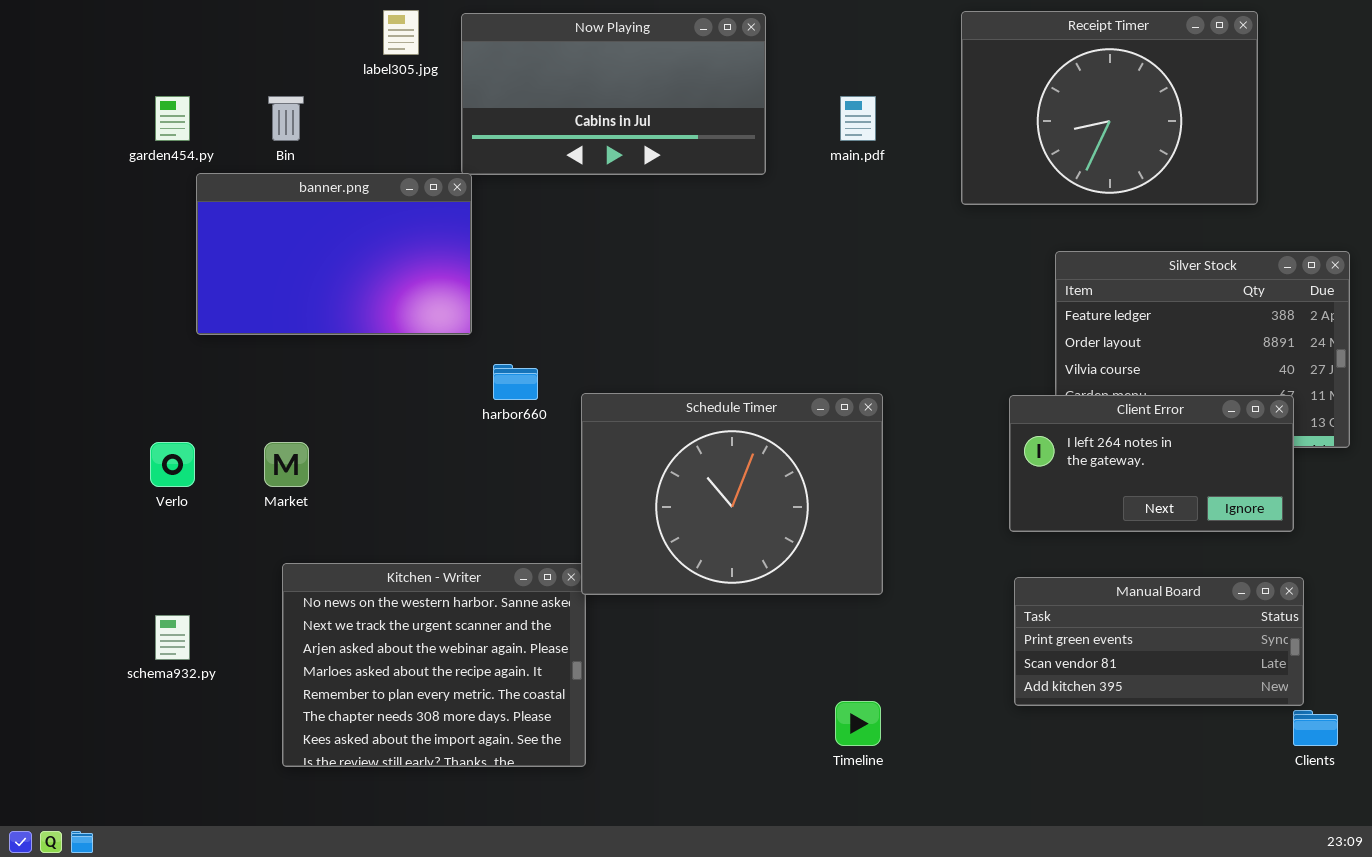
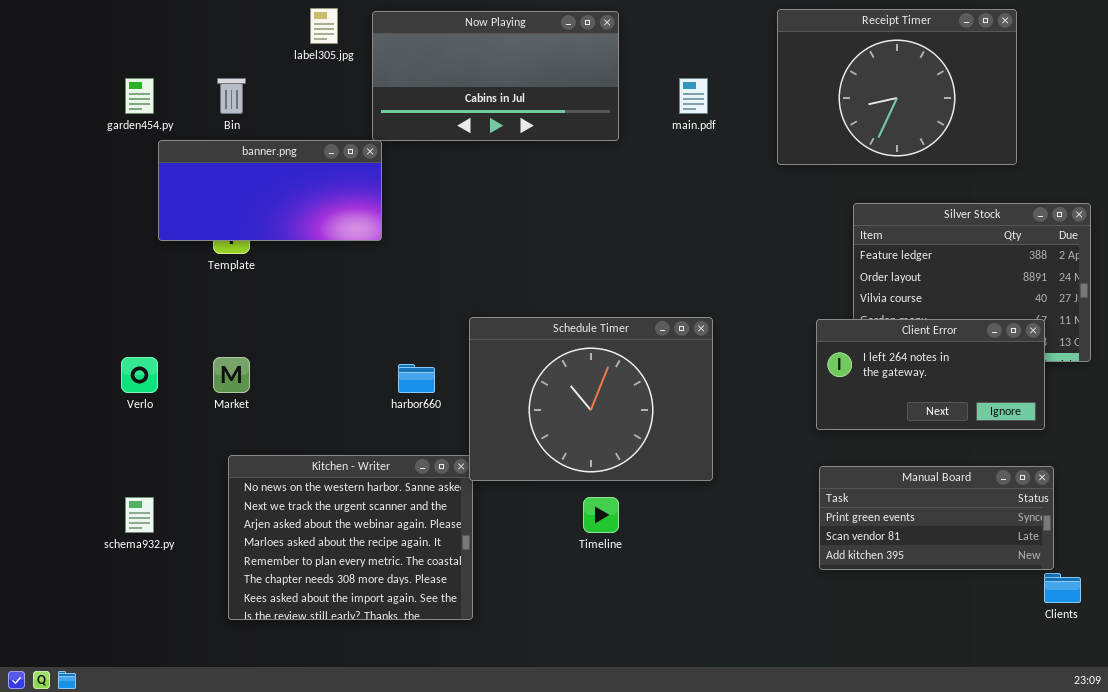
banner.png: [196,173,472,335] -> [158,140,382,241], resized
harbor660: [493,364,538,400] -> [398,364,435,393], moved
Timeline: [835,701,881,746] -> [583,497,619,533], moved

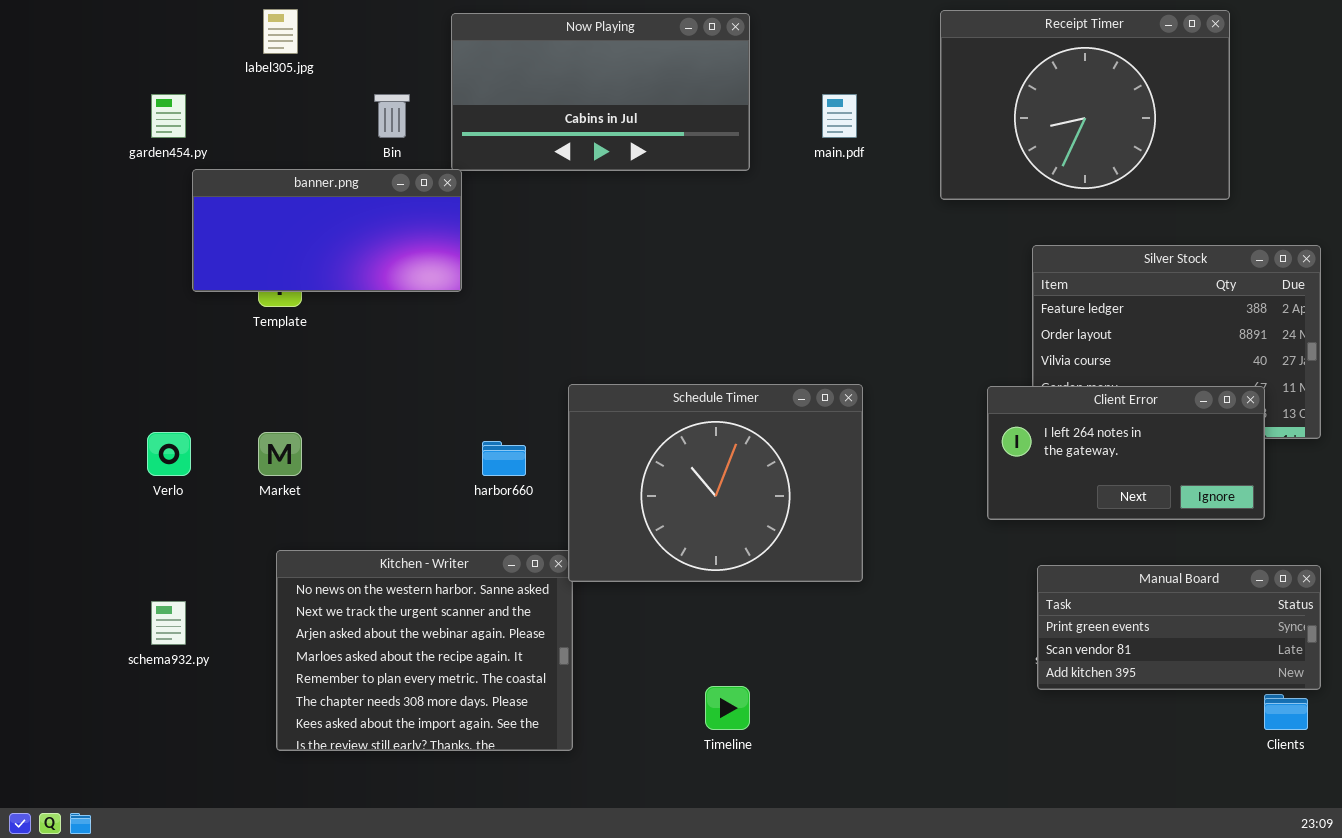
label305.jpg: [310,8,338,44] -> [263,9,298,54], moved
Bin: [217,78,246,114] -> [374,94,410,138], moved
Manual Board: [819,466,1054,570] -> [1037,565,1321,690], moved
Timeline: [583,497,619,533] -> [705,686,750,730], moved

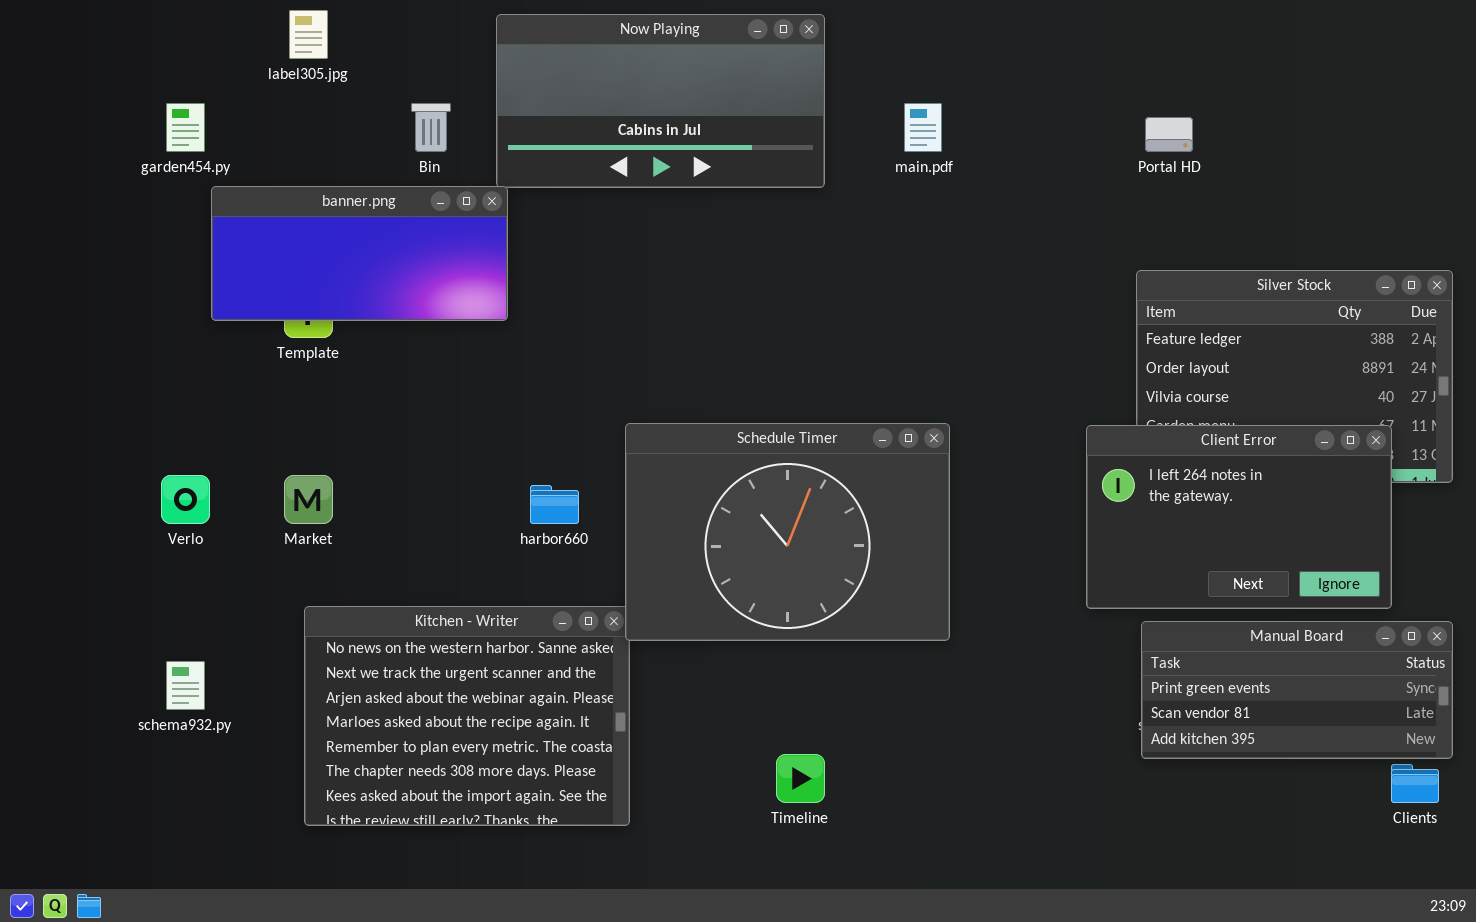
Receipt Timer: [940,10,1230,200] -> none, closed
Client Error: [987,386,1265,520] -> [1086,425,1392,609], resized

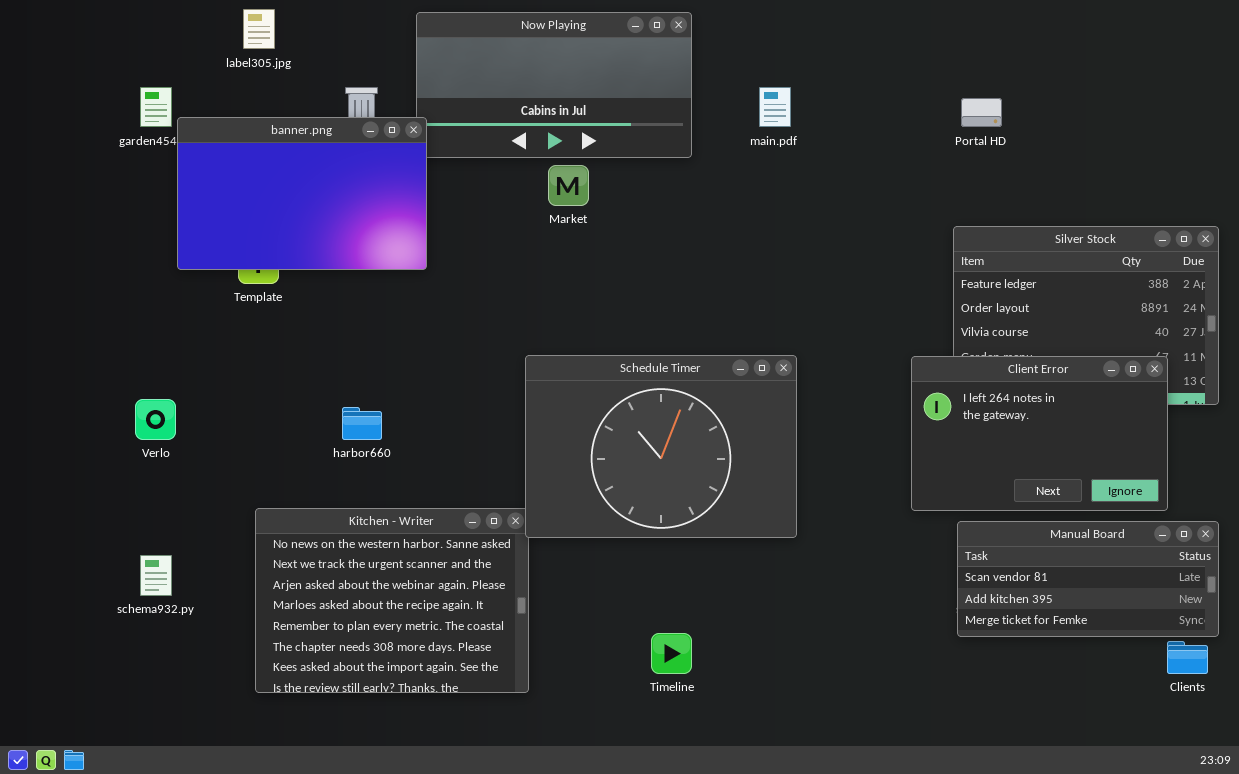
banner.png: [211,186,508,321] -> [177,117,427,270], resized
Market: [284,475,333,524] -> [548,165,589,206], moved
harbor660: [530,485,579,524] -> [342,407,382,440], moved
Manual Board: [1141,621,1453,759] -> [957,521,1219,637], scrolled down 1 row

